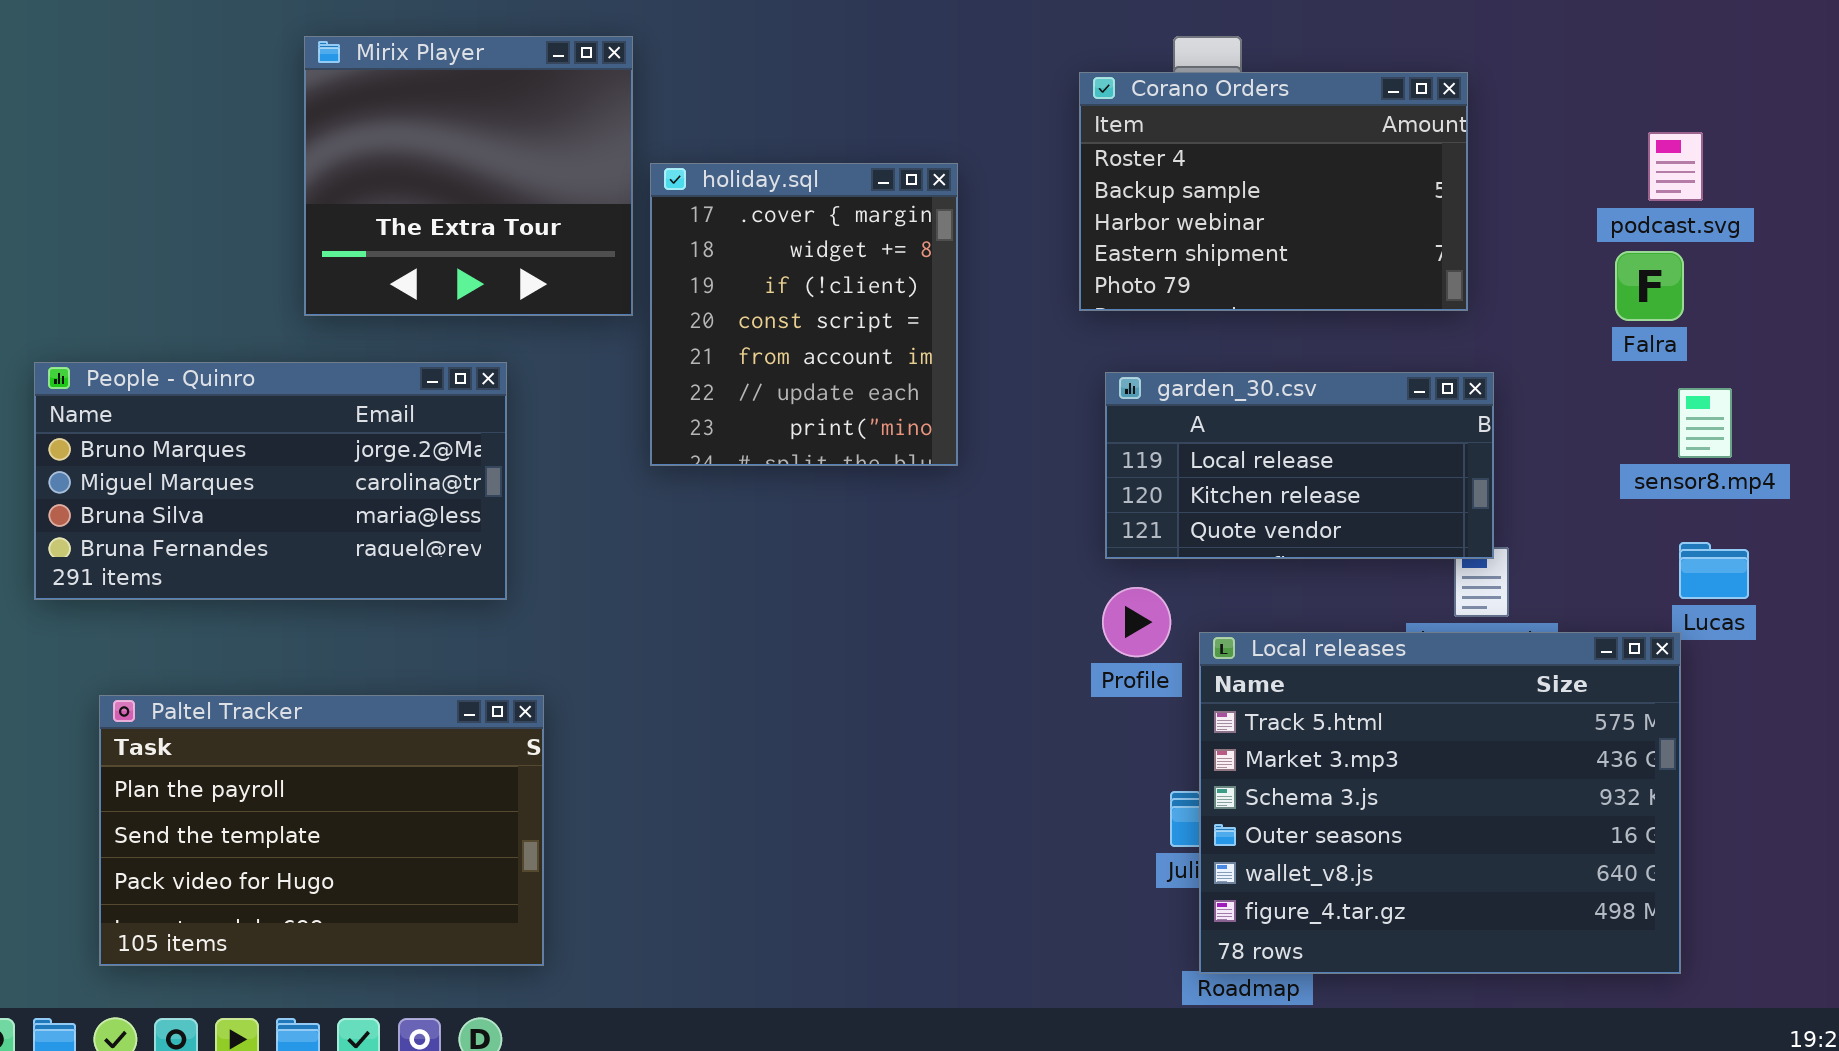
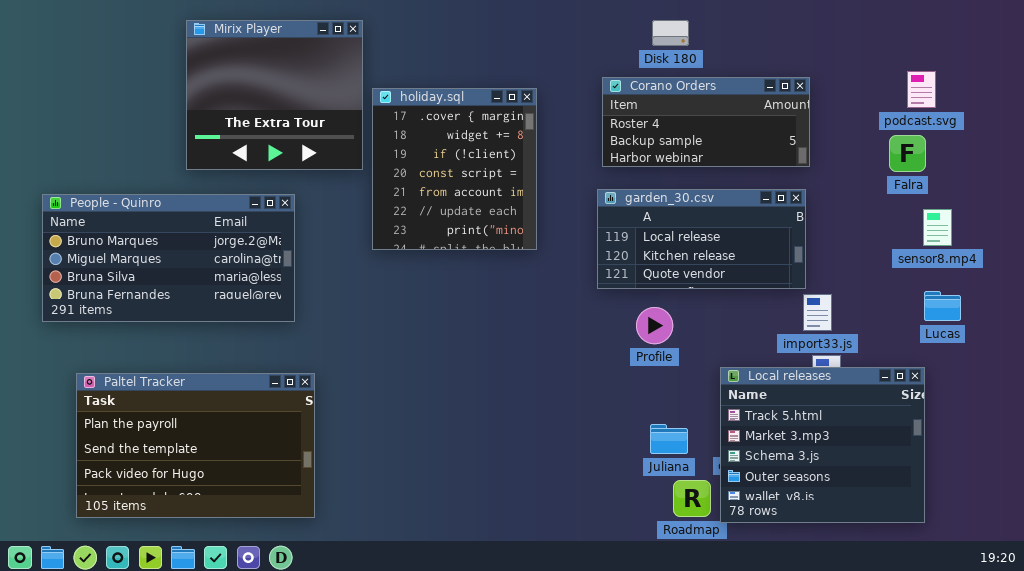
Corano Orders: [1079,72,1468,311] -> [602,77,810,167], resized
garden_30.csv: [1105,372,1494,559] -> [597,189,806,289], moved
Profile: [1102,587,1171,657] -> [636,307,673,344], moved
Local releases: [1199,632,1681,974] -> [720,367,925,523], resized

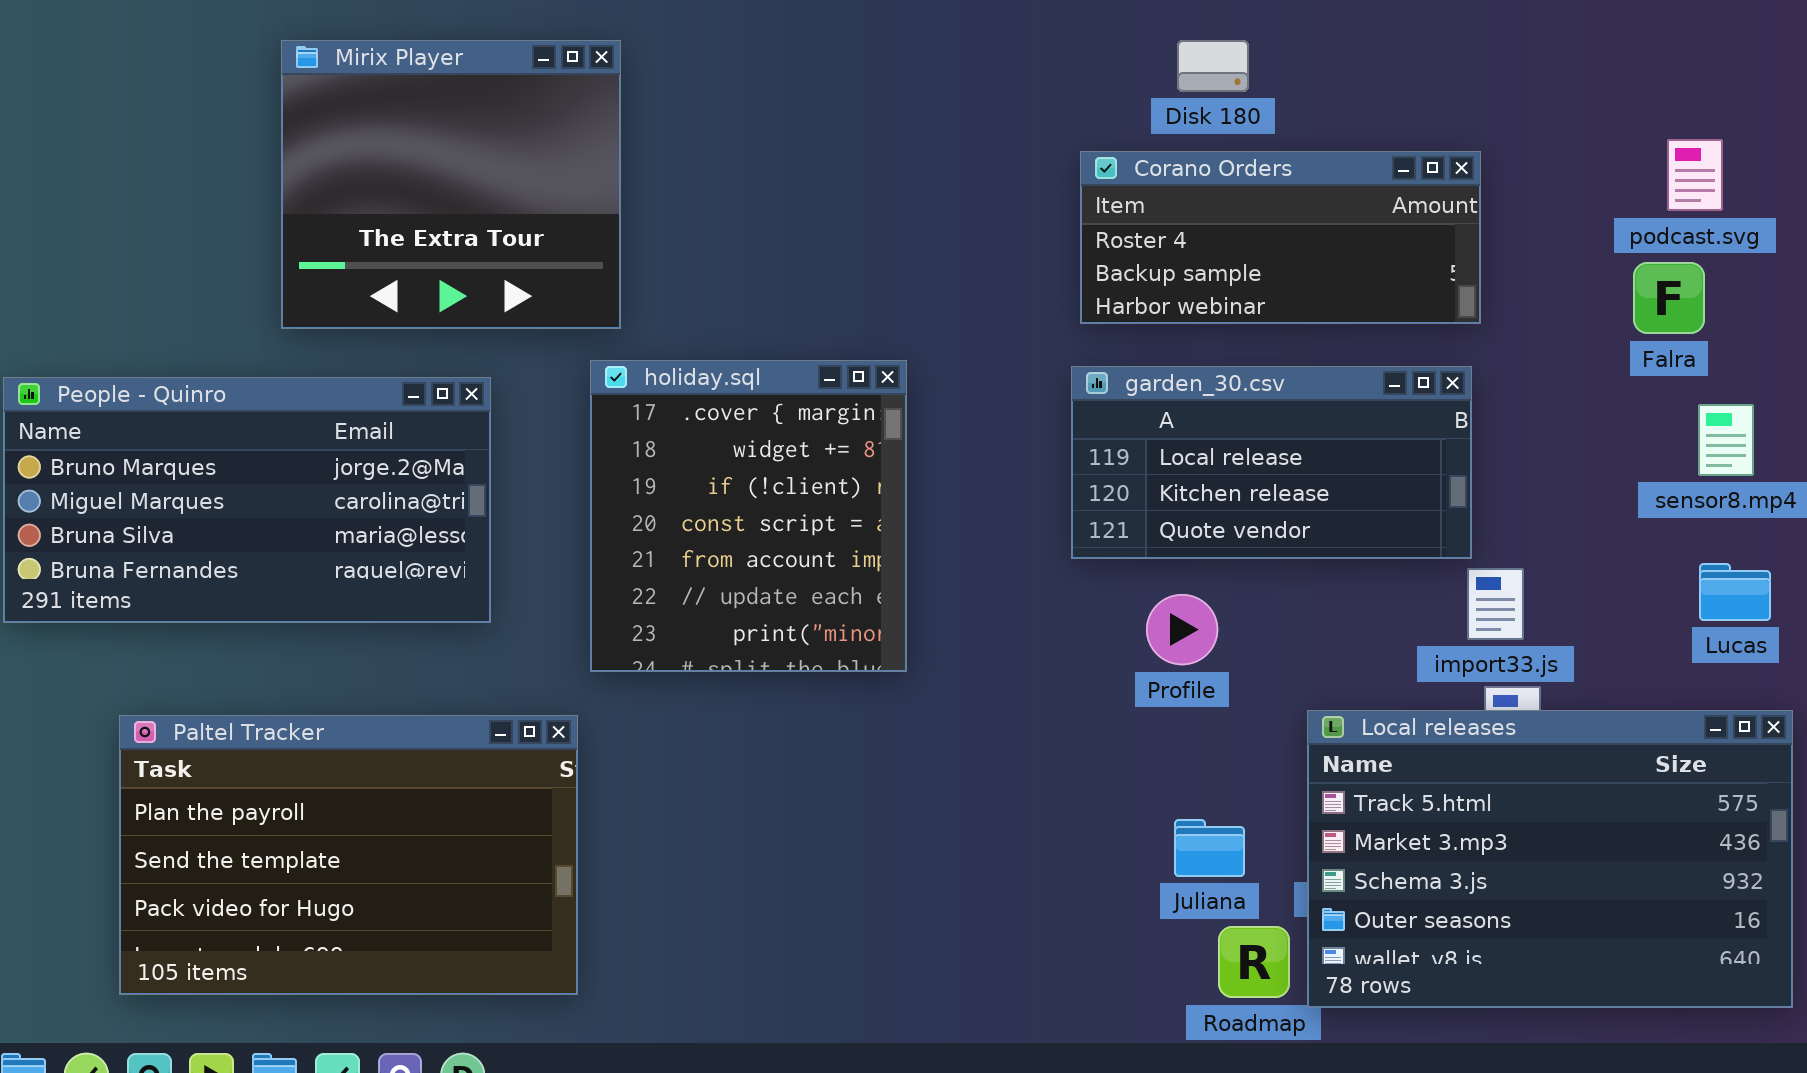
holiday.sql: [372,88,537,250] -> [590,360,907,672], moved
Local releases: [720,367,925,523] -> [1307,710,1793,1008], resized
Paltel Tracker: [76,373,315,518] -> [119,715,578,995], moved

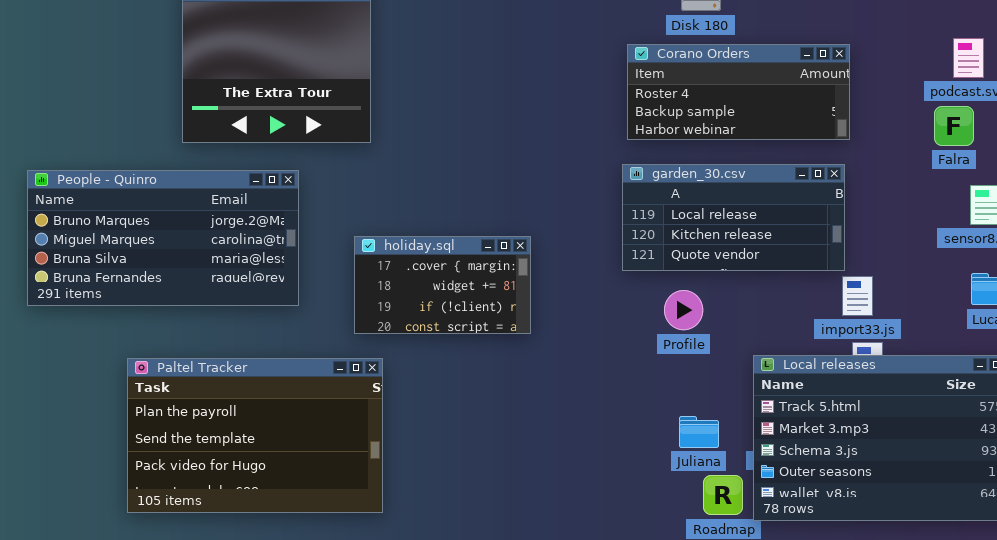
holiday.sql: [590,360,907,672] -> [354,236,531,334], resized
Paltel Tracker: [119,715,578,995] -> [127,358,383,513], moved

